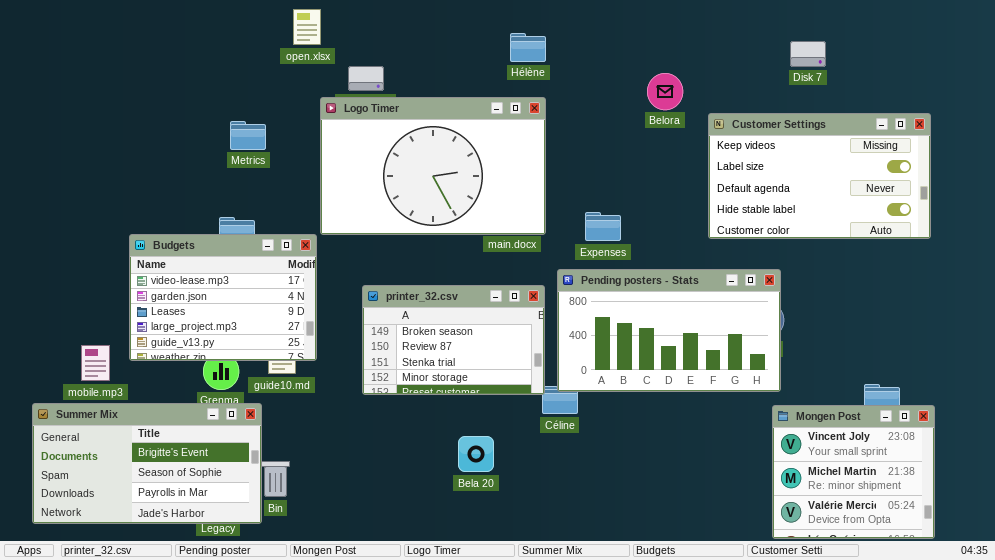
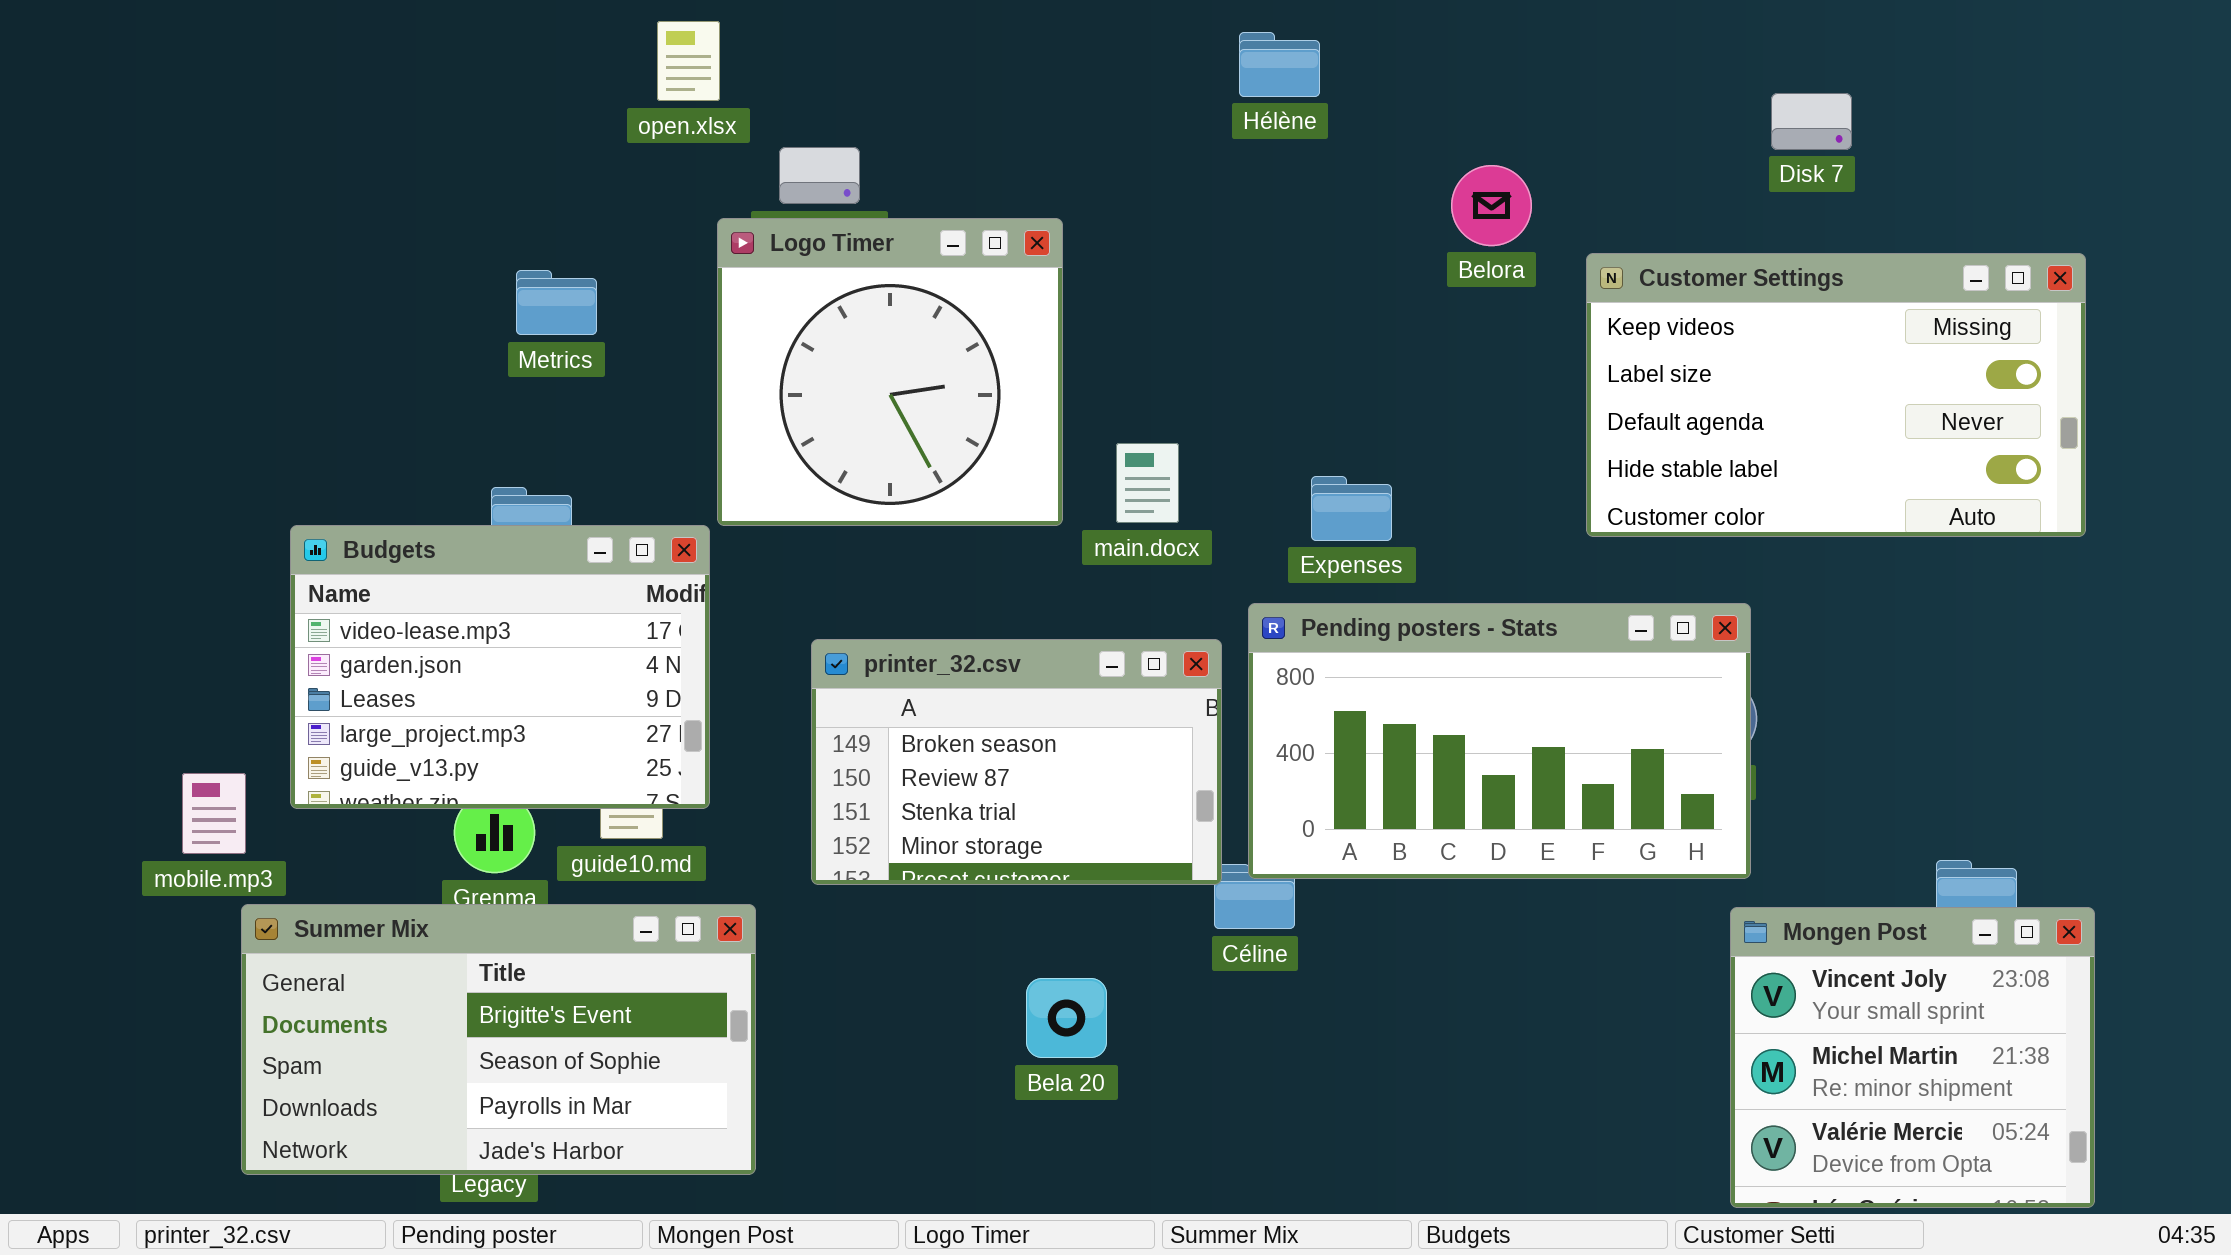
Hélène: [510,33,546,62] -> [1239,32,1320,97], moved
Logo Timer: [320,97,546,235] -> [717,218,1063,526], resized
Summer Mix: [32,403,262,524] -> [241,904,756,1175], moved

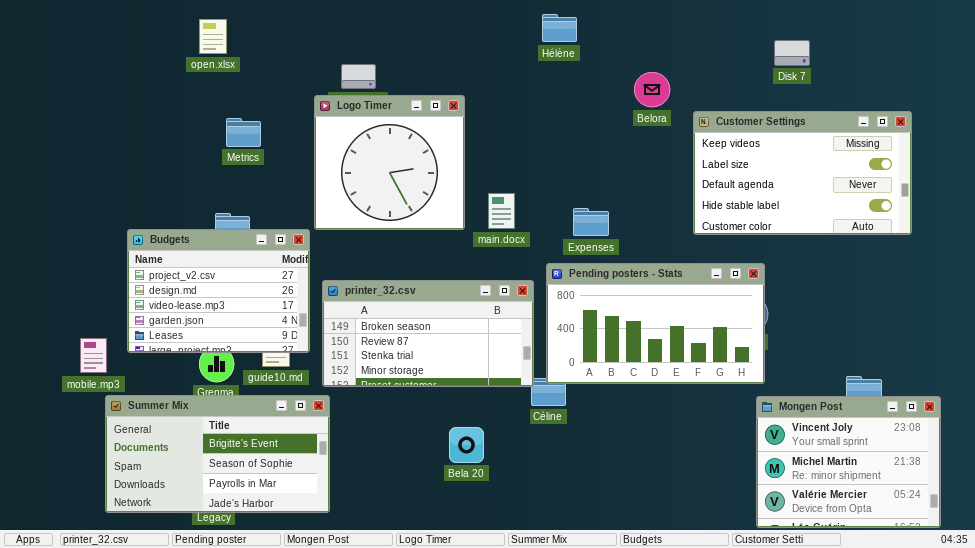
open.xlsx: [657,21,720,101] -> [199,19,227,54], moved
Budgets: [290,525,710,809] -> [127,229,310,353], scrolled up 2 rows
printer_32.csv: [811,639,1222,885] -> [322,280,534,387], resized
Mongen Post: [1730,907,2095,1208] -> [756,396,941,528], resized

